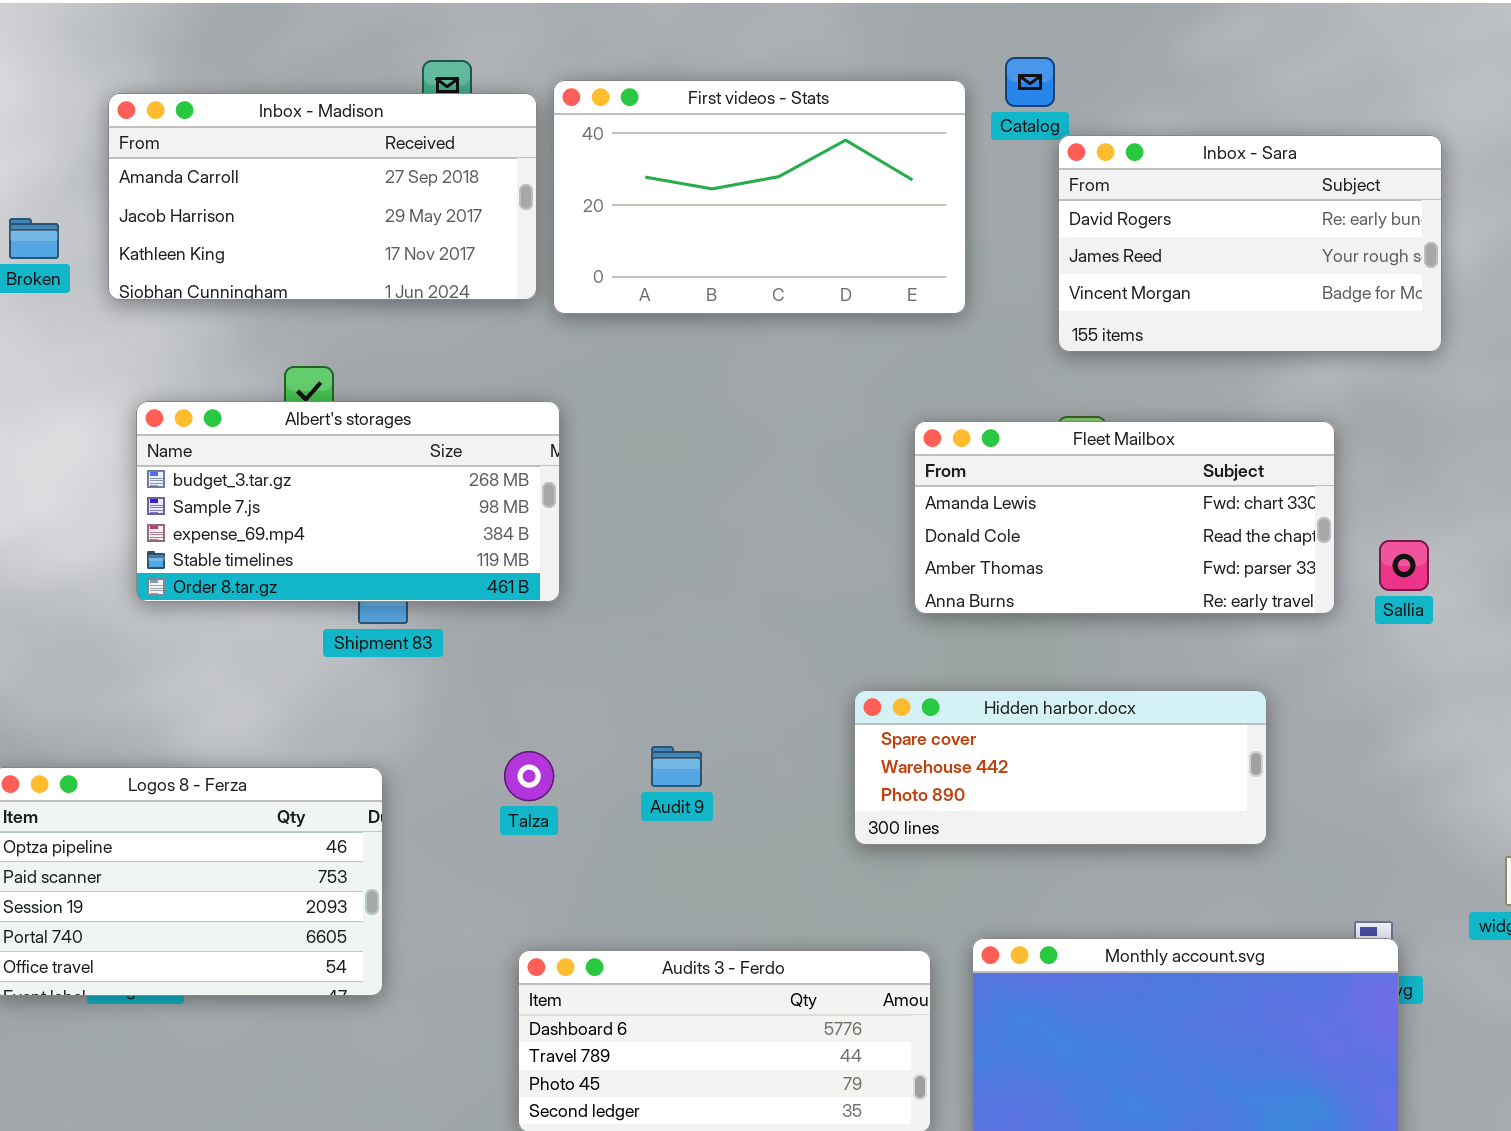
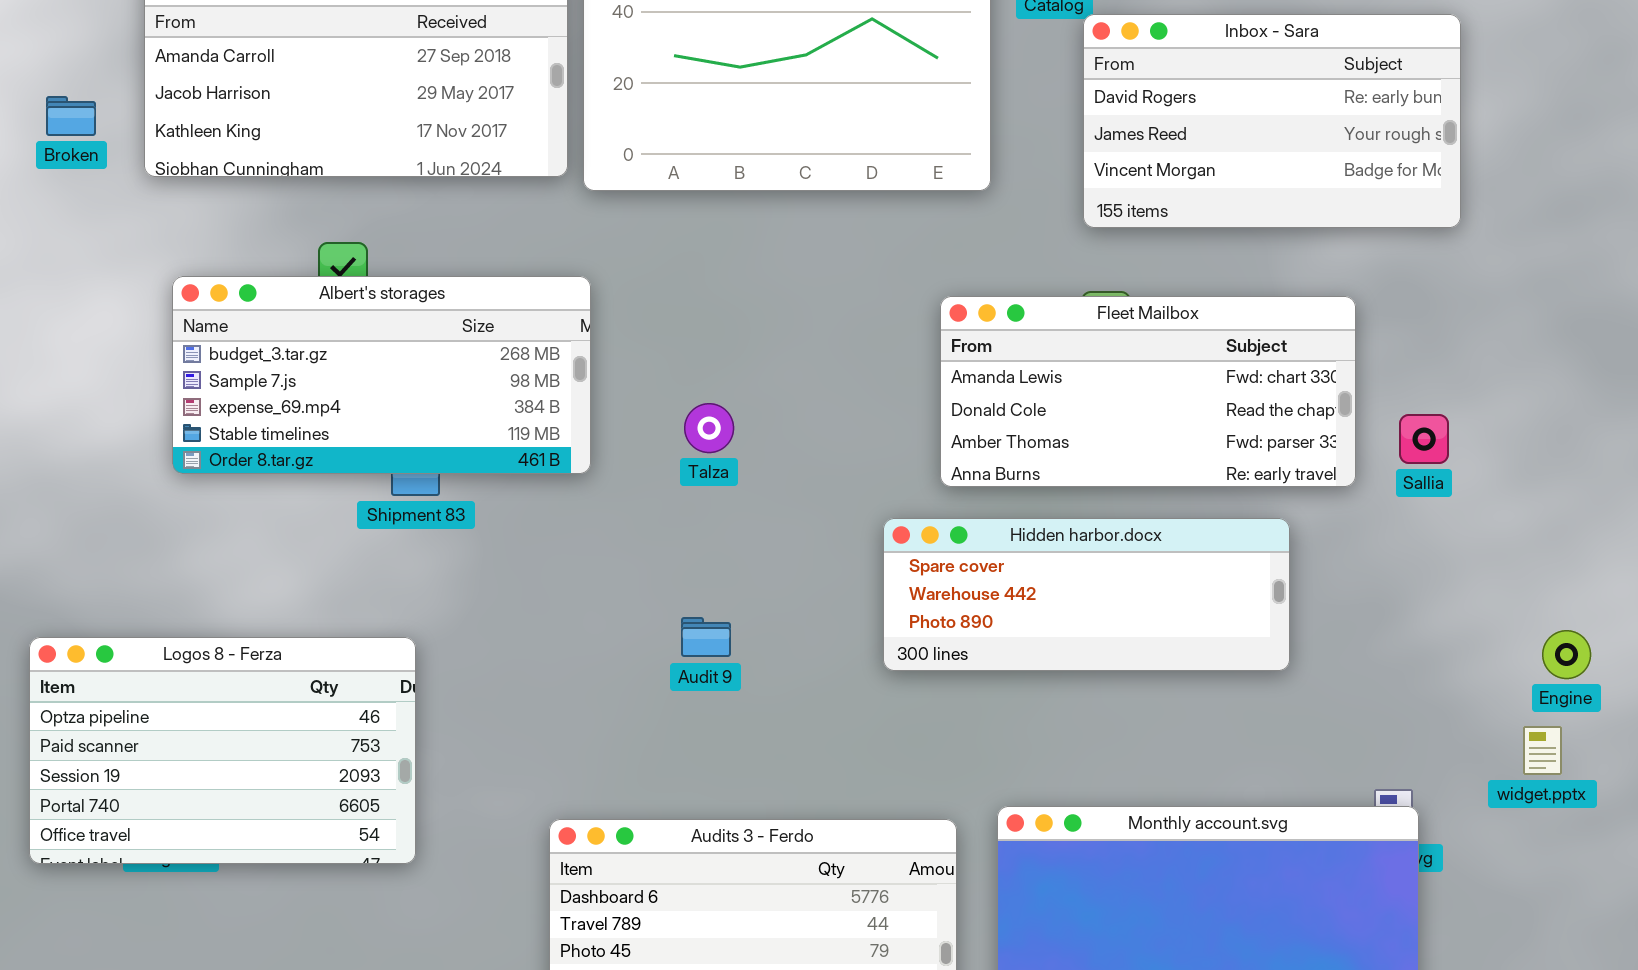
Hidden harbor.docx: [854,690,1267,845] -> [883,518,1290,671], moved
Talza: [504,751,554,801] -> [684,403,734,453], moved

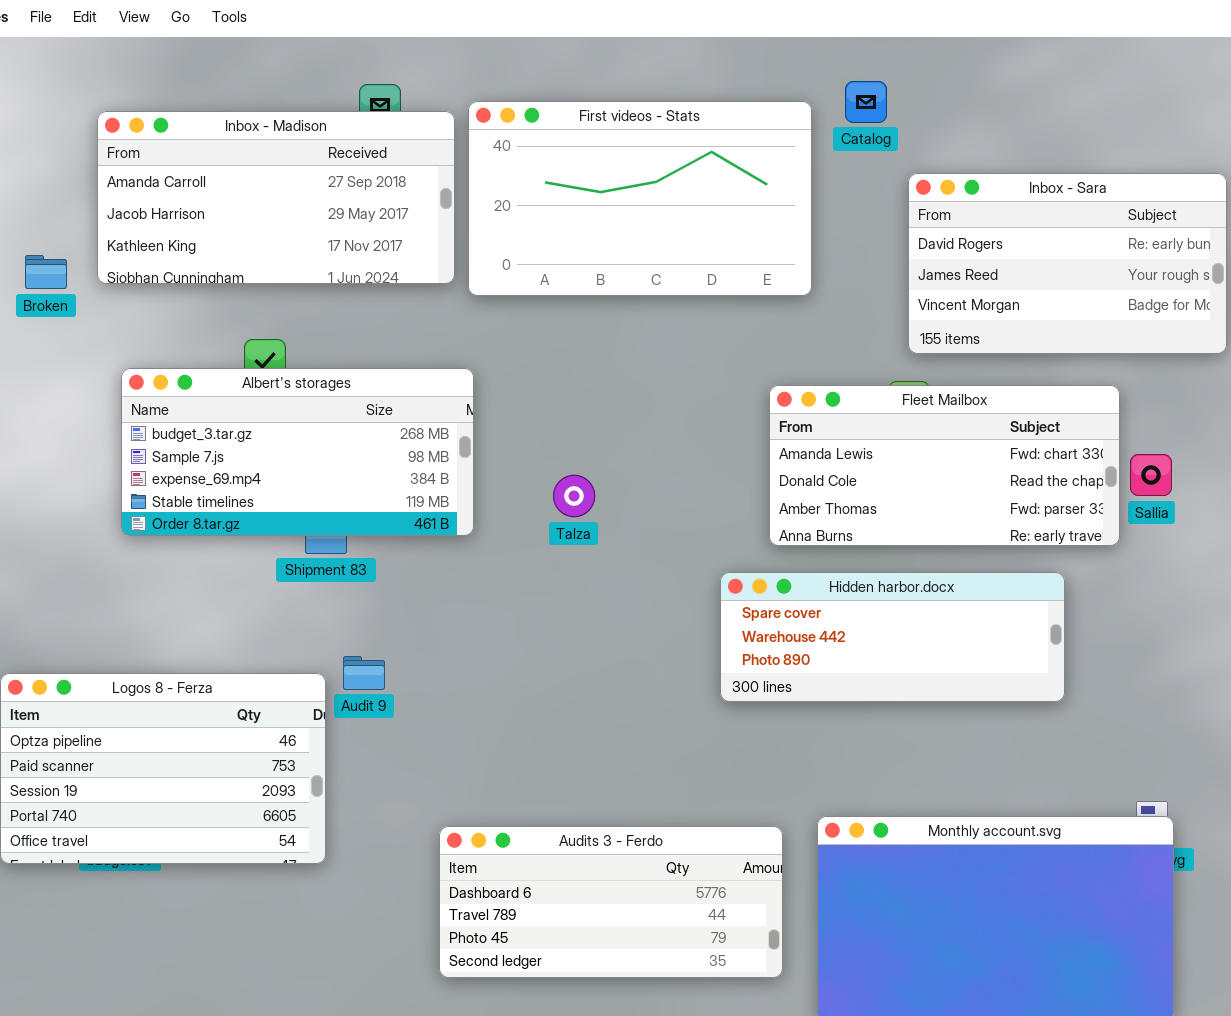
Inbox - Sara: [1083,14,1461,228] -> [908,173,1227,354], moved
Broken: [46,96,96,136] -> [25,255,67,289], moved
Sallia: [1399,414,1449,464] -> [1130,454,1172,496], moved
Audit 9: [681,617,731,657] -> [343,656,385,690], moved

